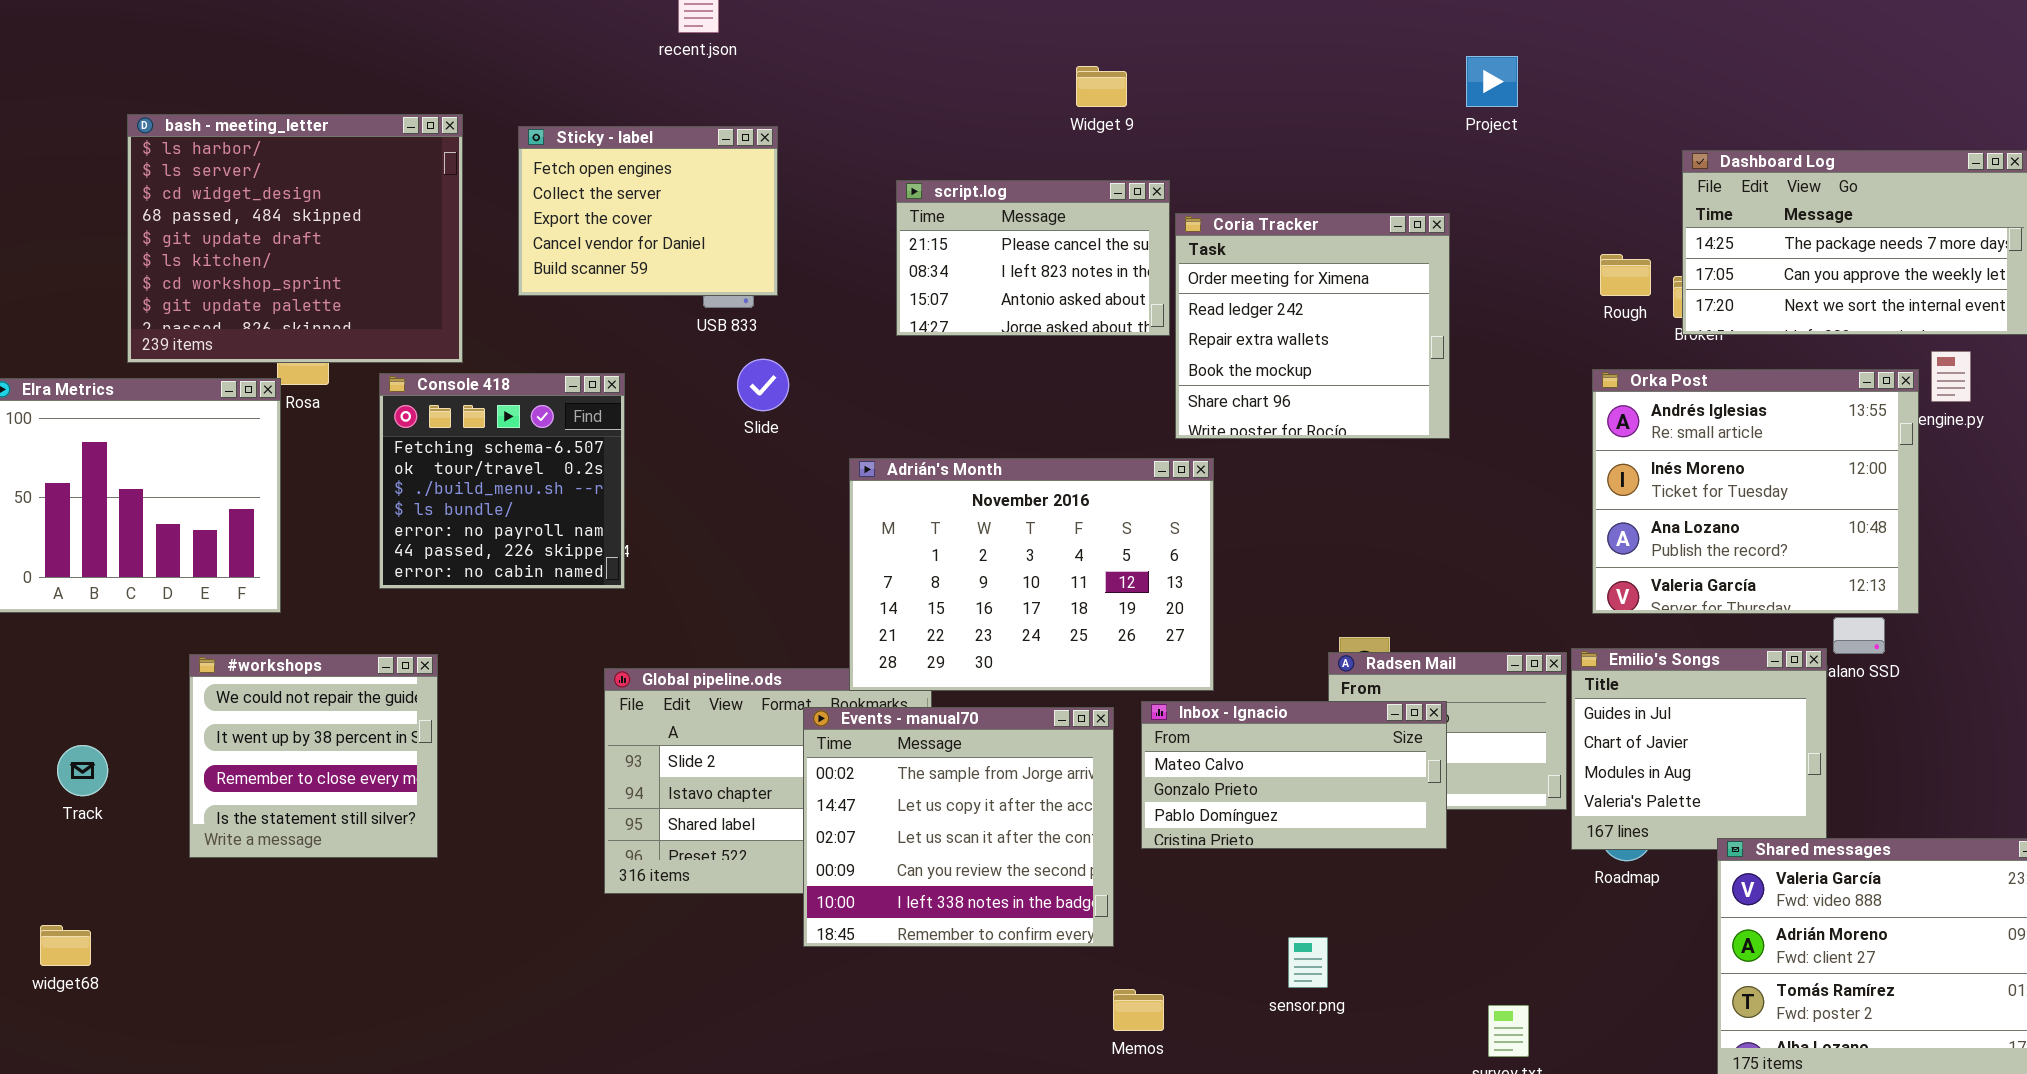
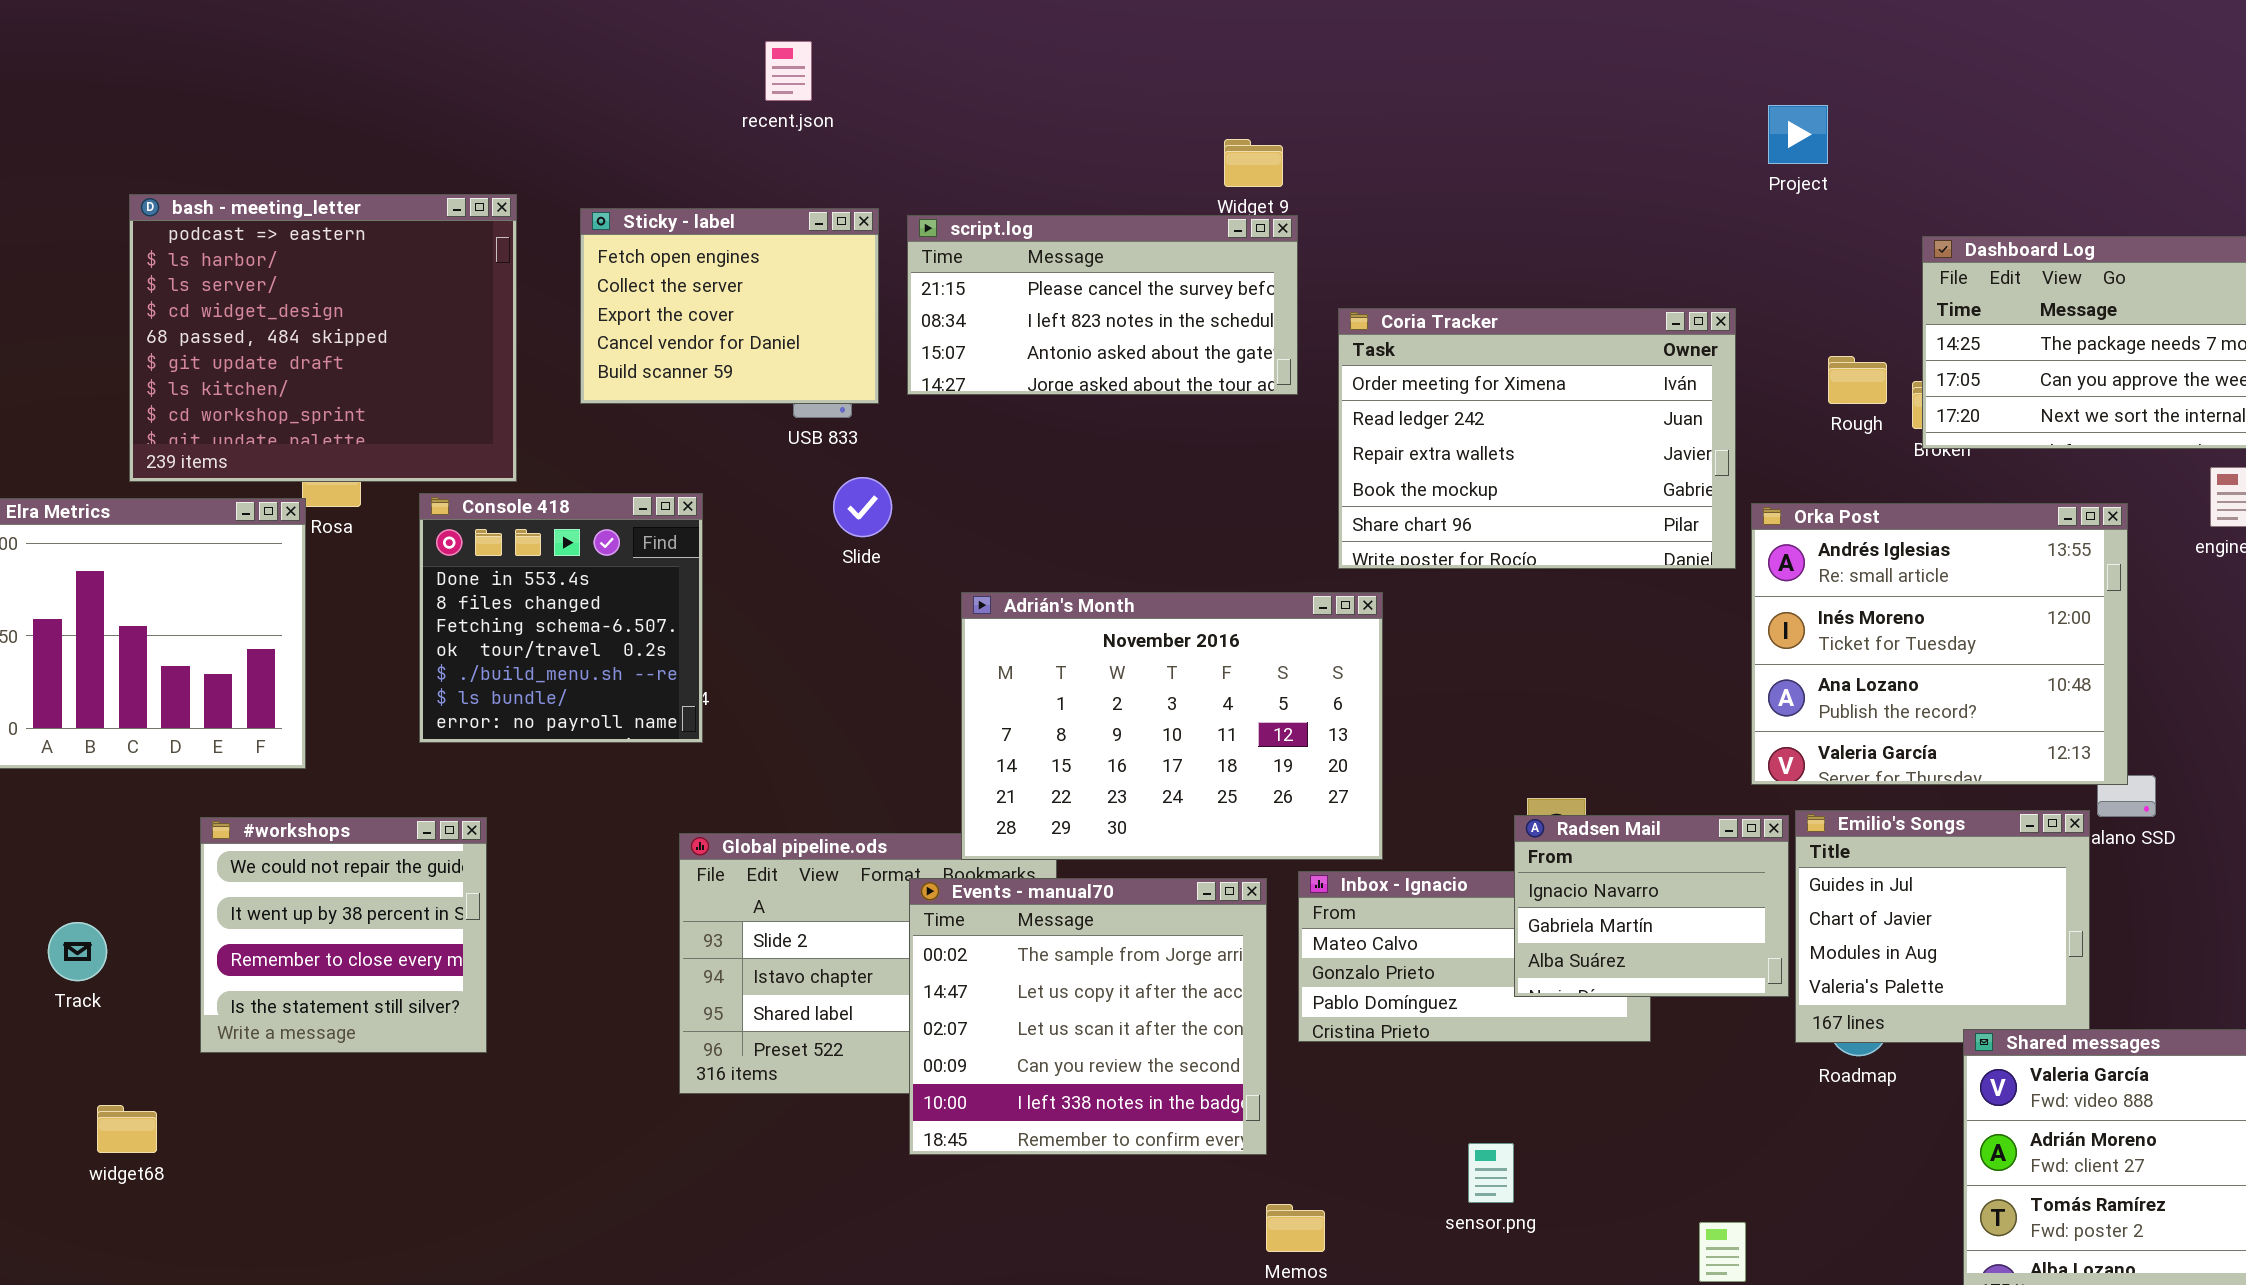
Project: [1466,56,1518,107] -> [1768,105,1828,164], moved
bash - meeting_letter: [127,114,463,363] -> [129,194,517,482], scrolled up 1 row
script.log: [896,180,1170,336] -> [907,215,1298,395], moved, resized
Coria Tracker: [1175,213,1450,439] -> [1338,308,1736,569], resized
Orka Post: [1592,369,1919,614] -> [1751,503,2128,785], moved
Console 418: [379,373,625,589] -> [419,493,703,743], scrolled up 2 rows
Radsen Mail: [1328,652,1567,810] -> [1514,815,1789,997], raised
widget68: [40,925,91,966] -> [97,1105,157,1153], moved

